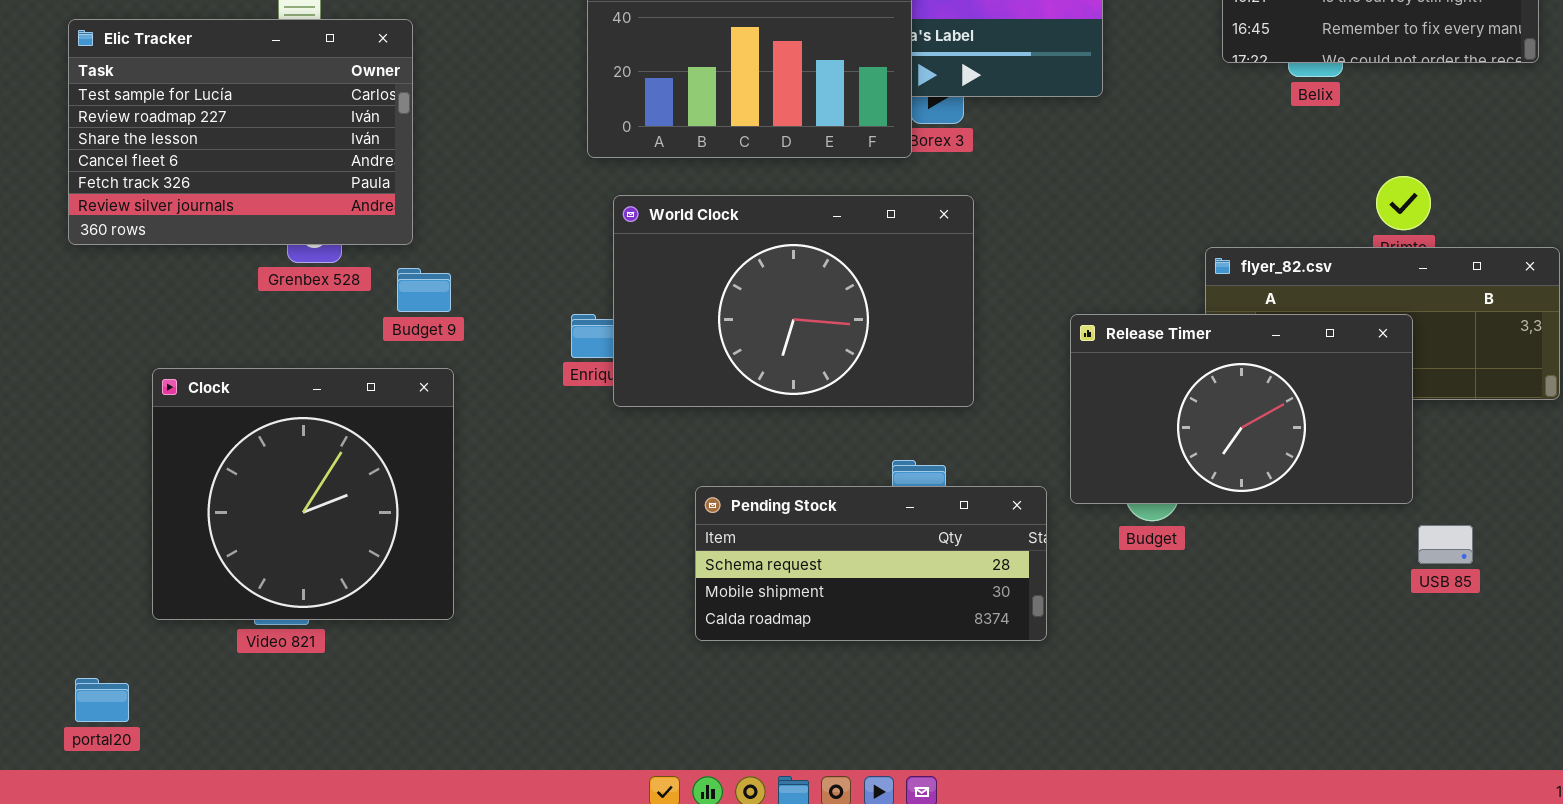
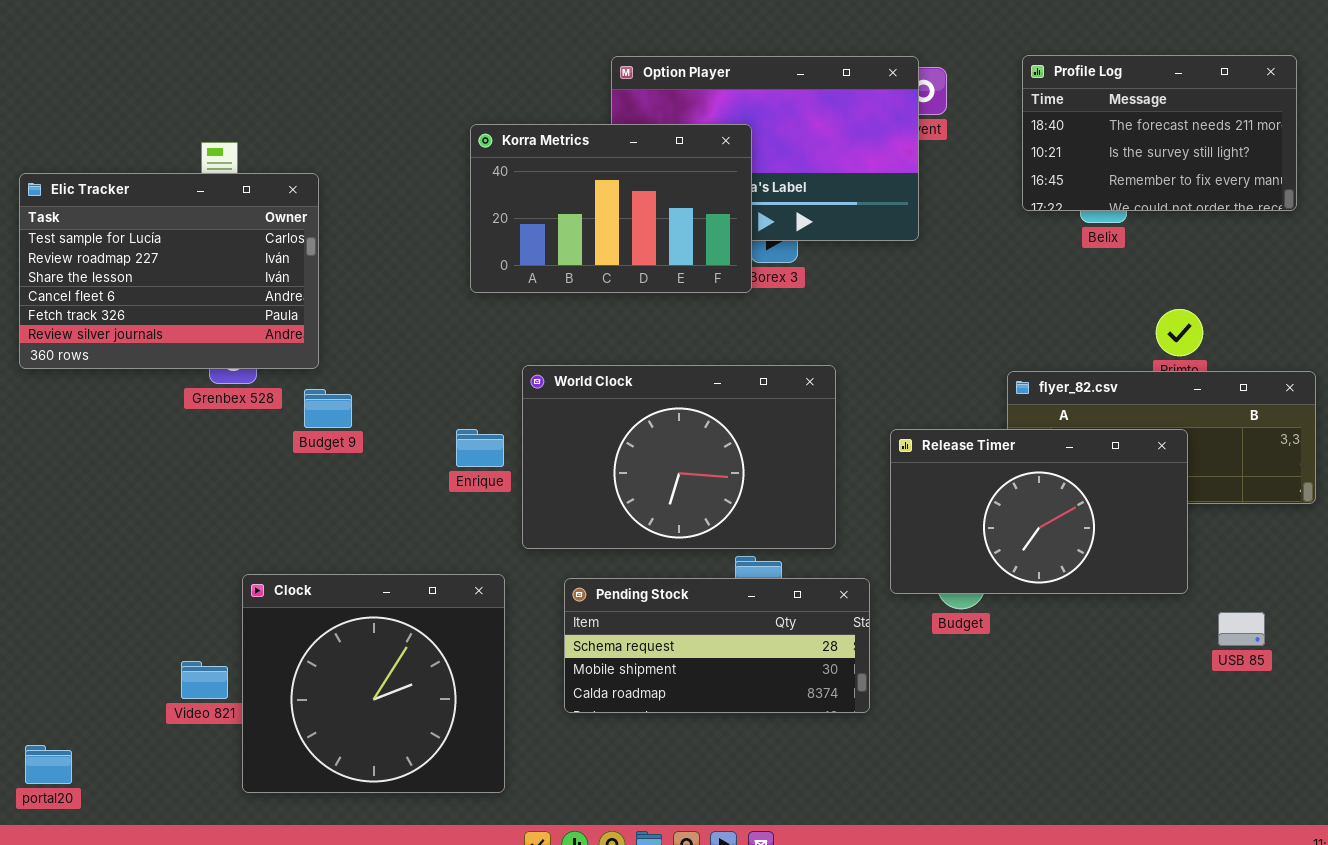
World Clock: [613,195,974,407] -> [522,365,836,549], moved
Clock: [152,368,454,620] -> [242,574,505,793], moved
USB 85: [1418,525,1473,564] -> [1218,612,1265,646], moved

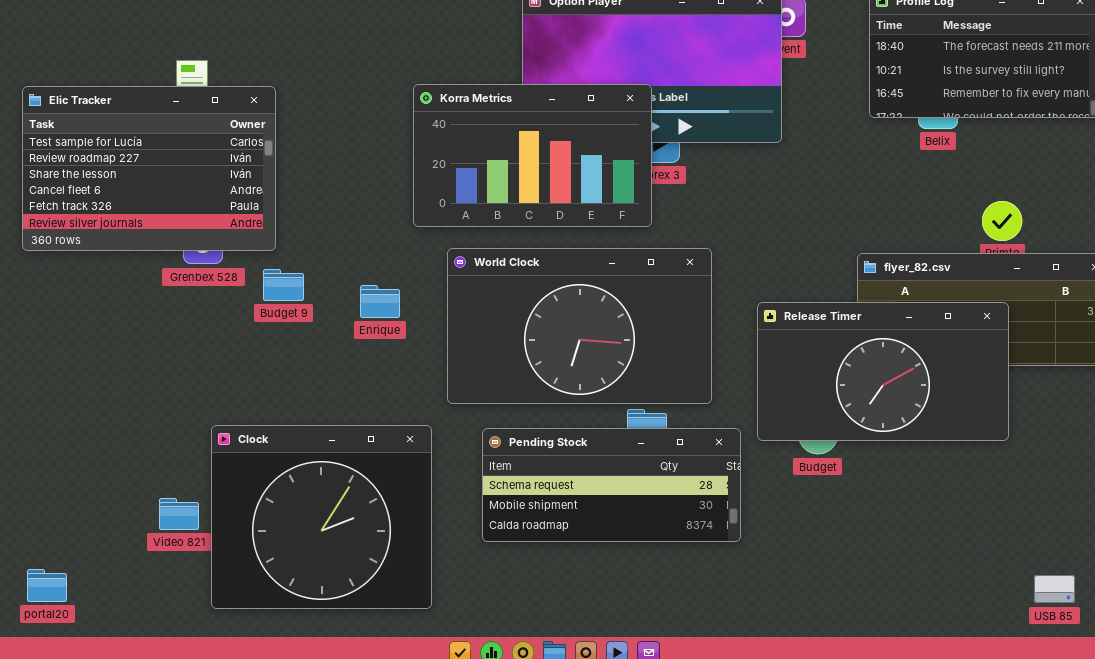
Korra Metrics: [470,124,752,293] -> [413,84,652,227], moved
Enrique: [456,429,504,467] -> [360,285,400,318], moved
USB 85: [1218,612,1265,646] -> [1034,575,1075,603], moved

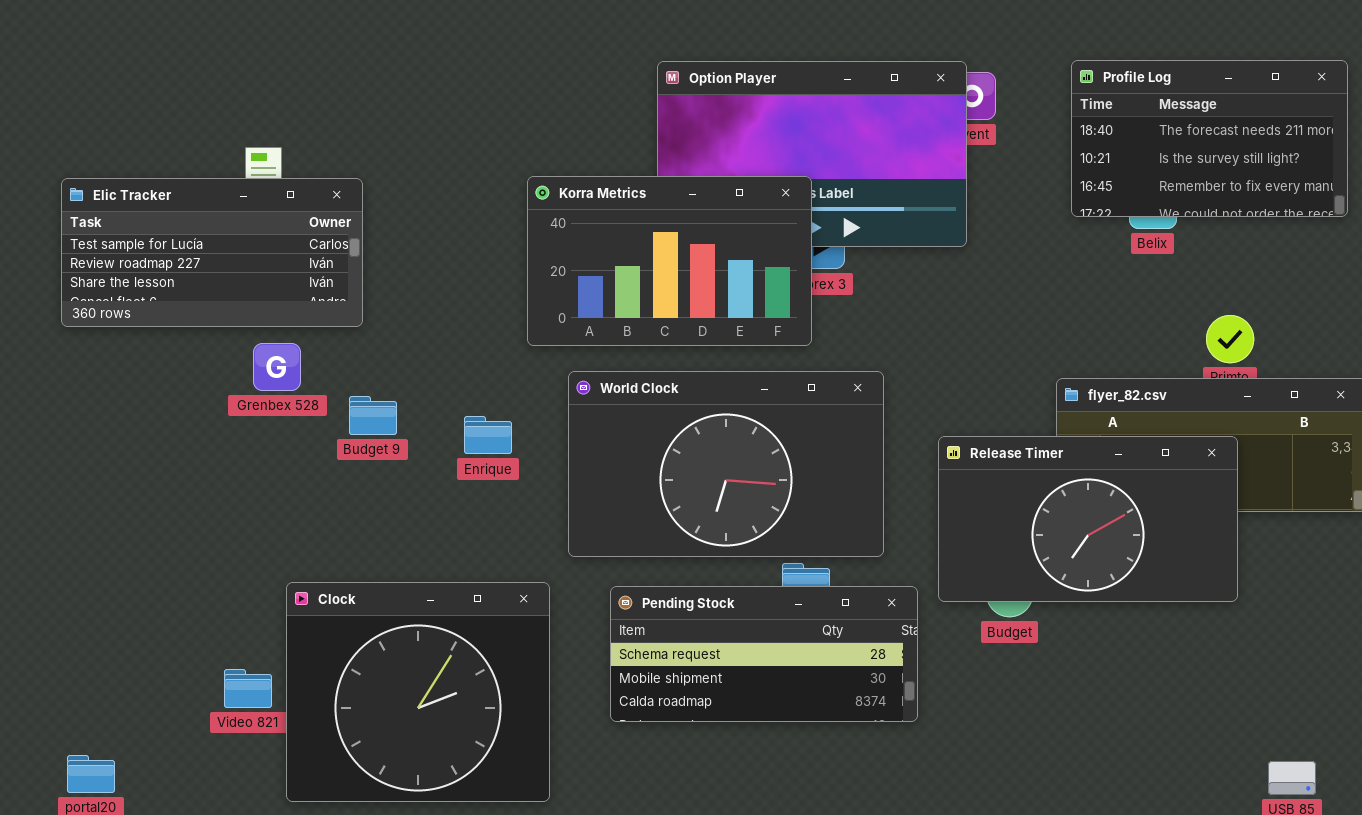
Elic Tracker: [22,86,276,251] -> [61,178,363,327], resized

